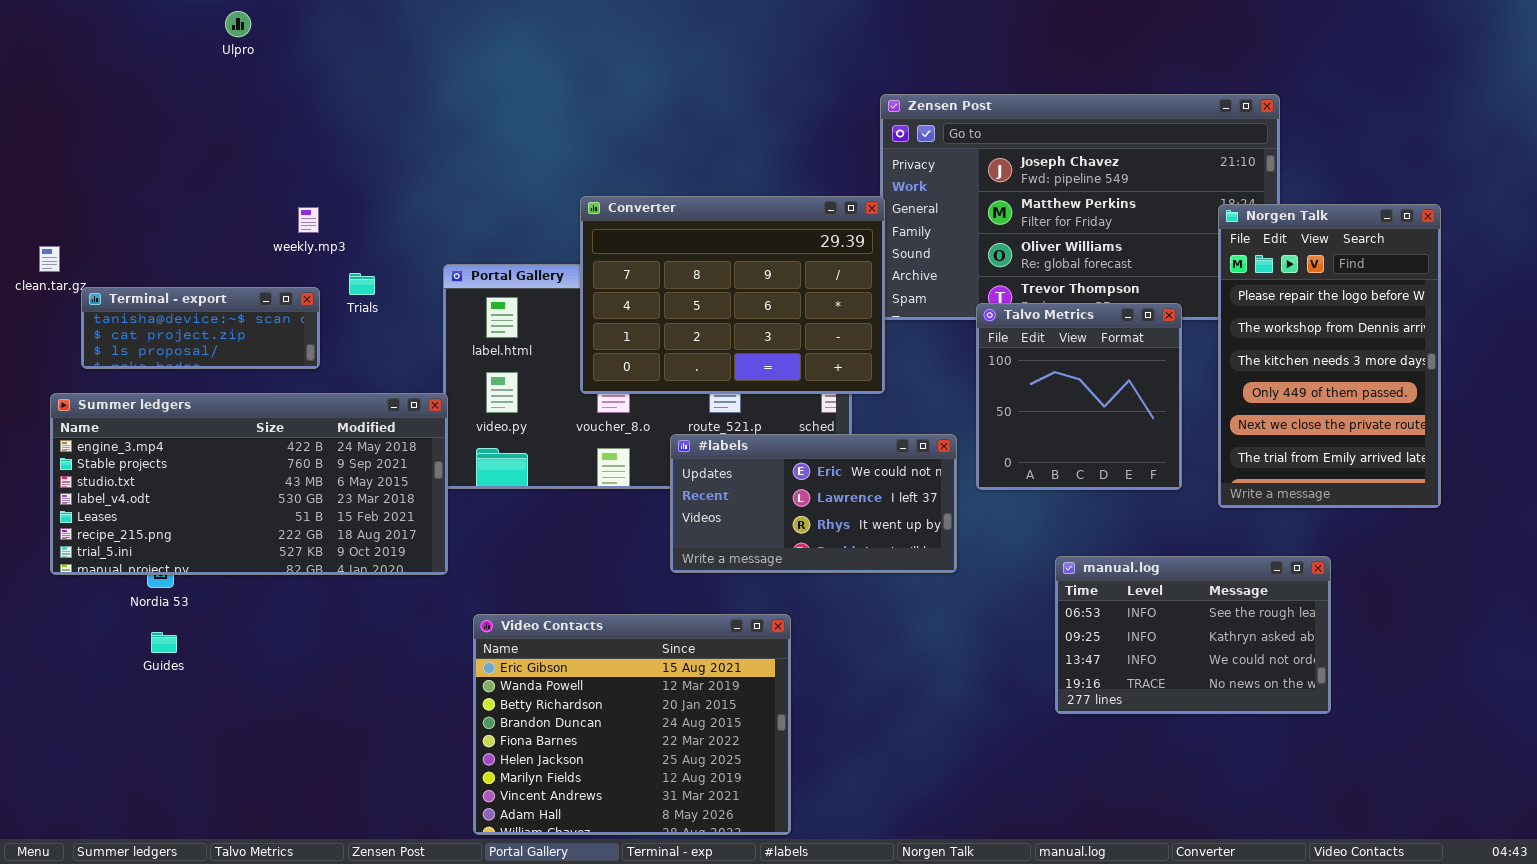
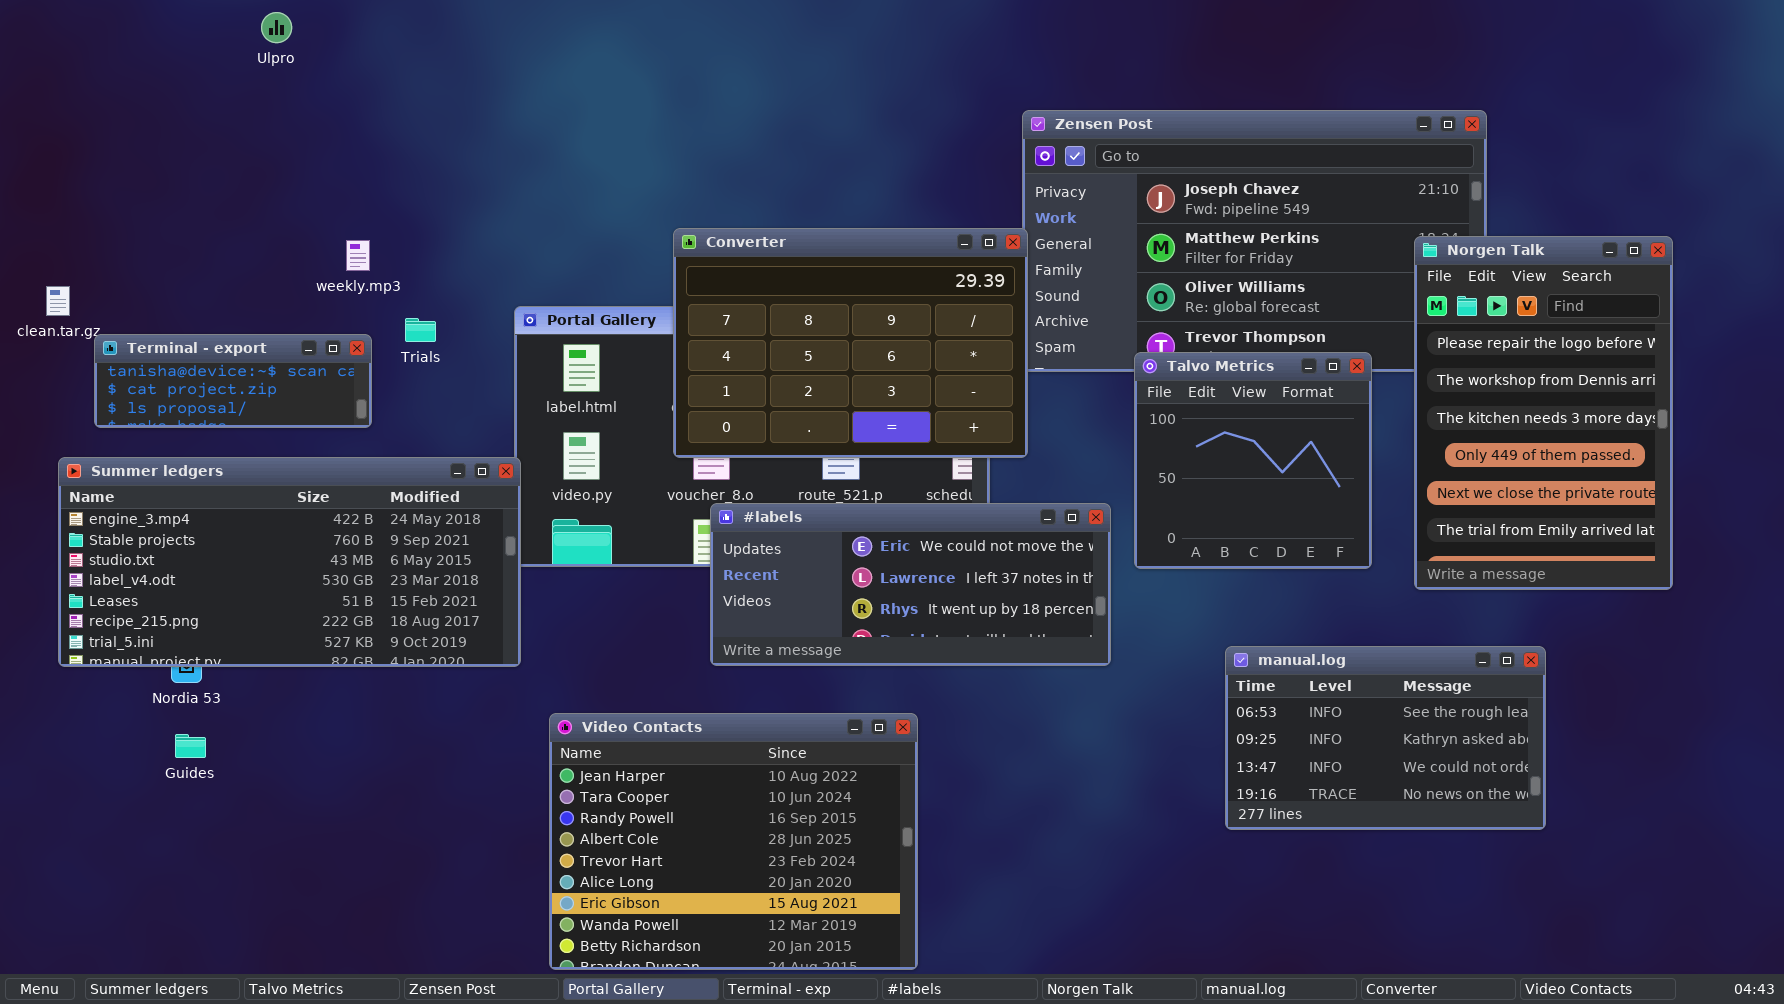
#labels: [670,434,957,573] -> [710,503,1111,666], resized
Video Contacts: [473,614,791,835] -> [549,713,918,970], scrolled up 6 rows

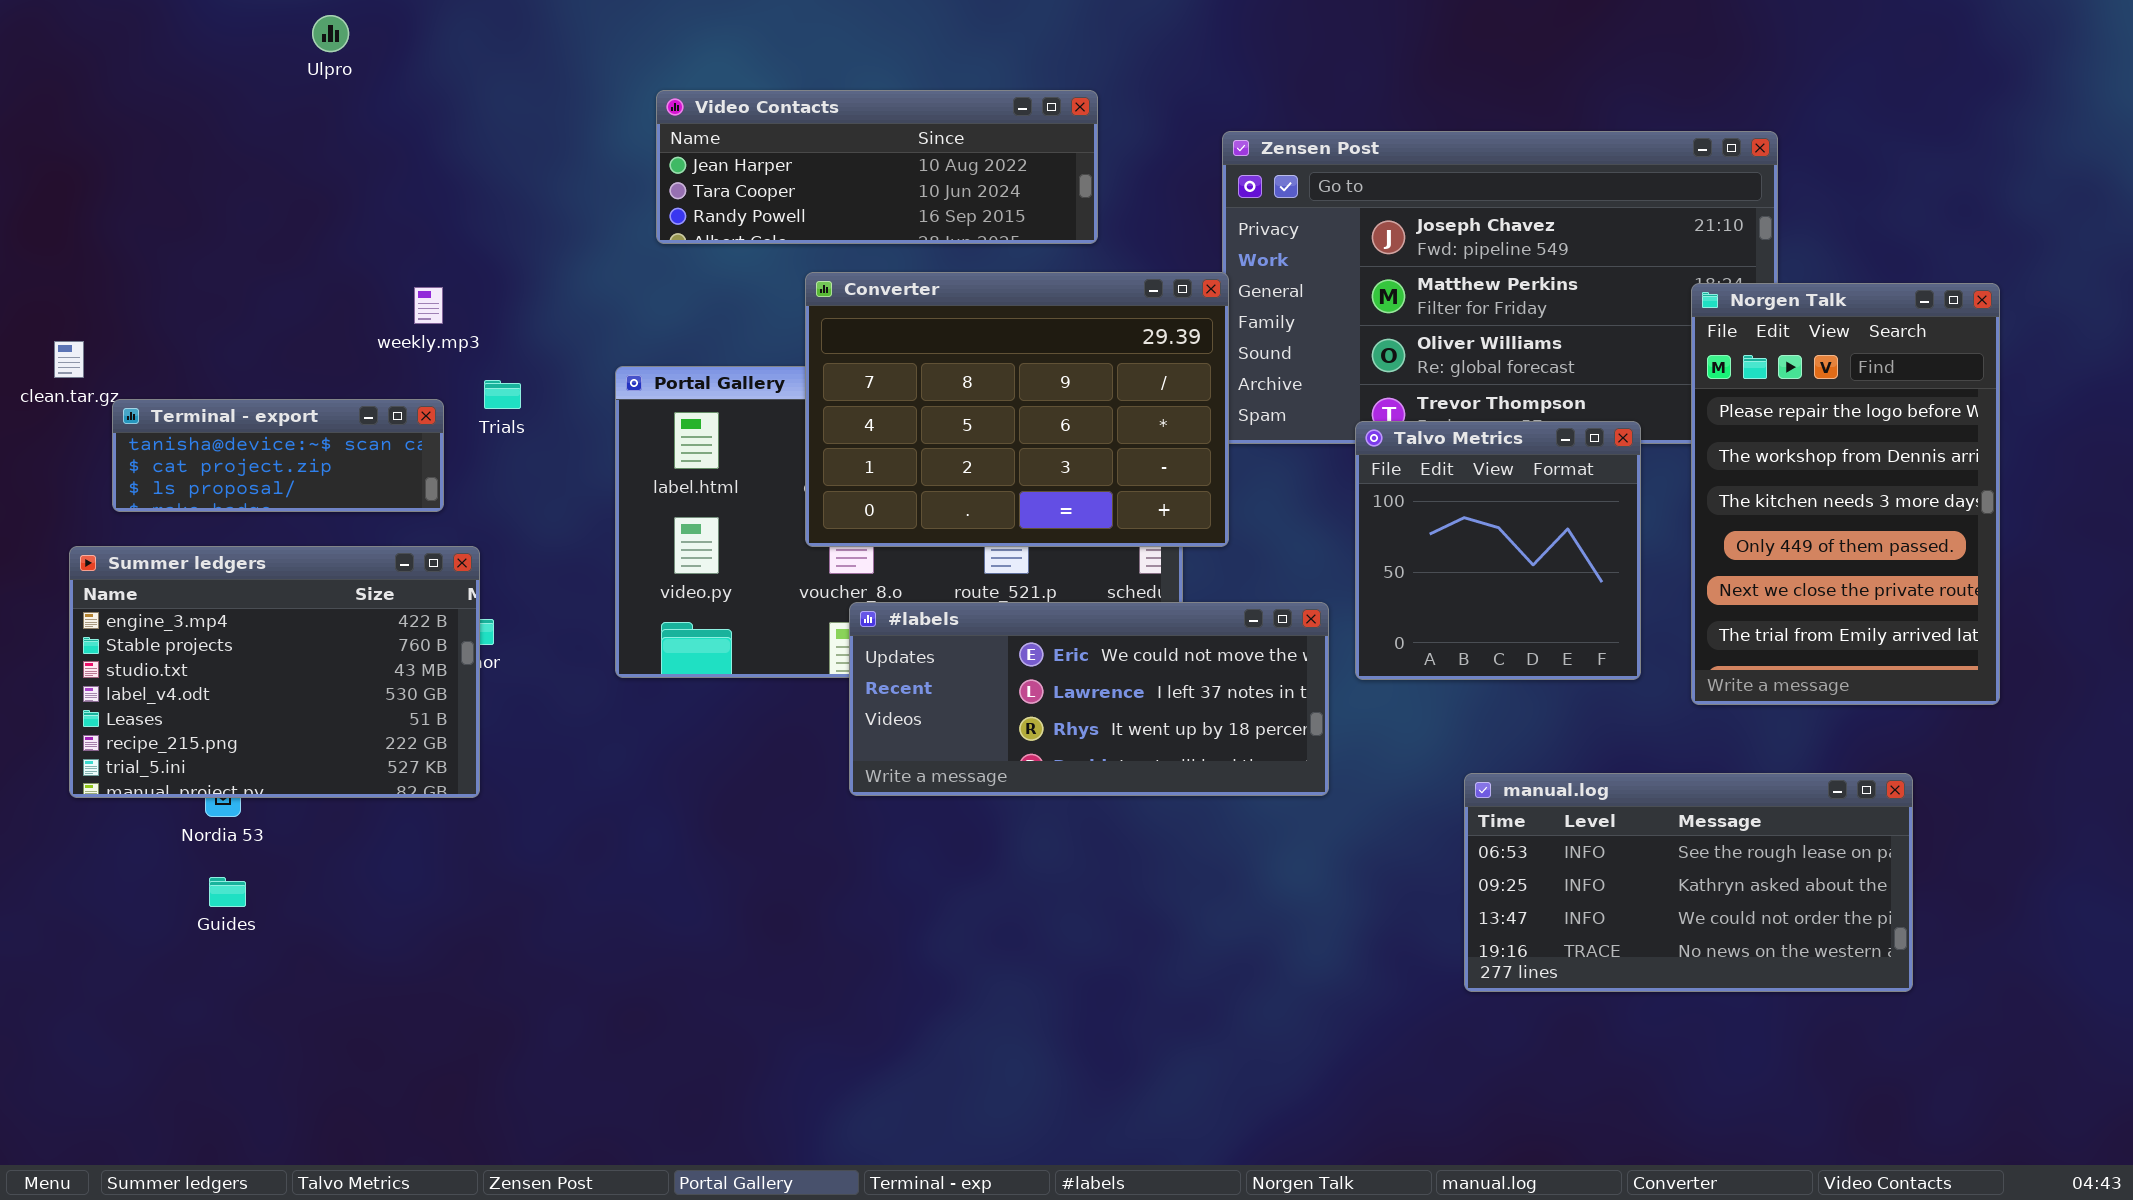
Summer ledgers: [58,457,521,667] -> [69,546,480,798], resized
manual.log: [1225,646,1546,830] -> [1464,773,1913,992], resized
Video Contacts: [549,713,918,970] -> [656,90,1098,244], moved, resized

